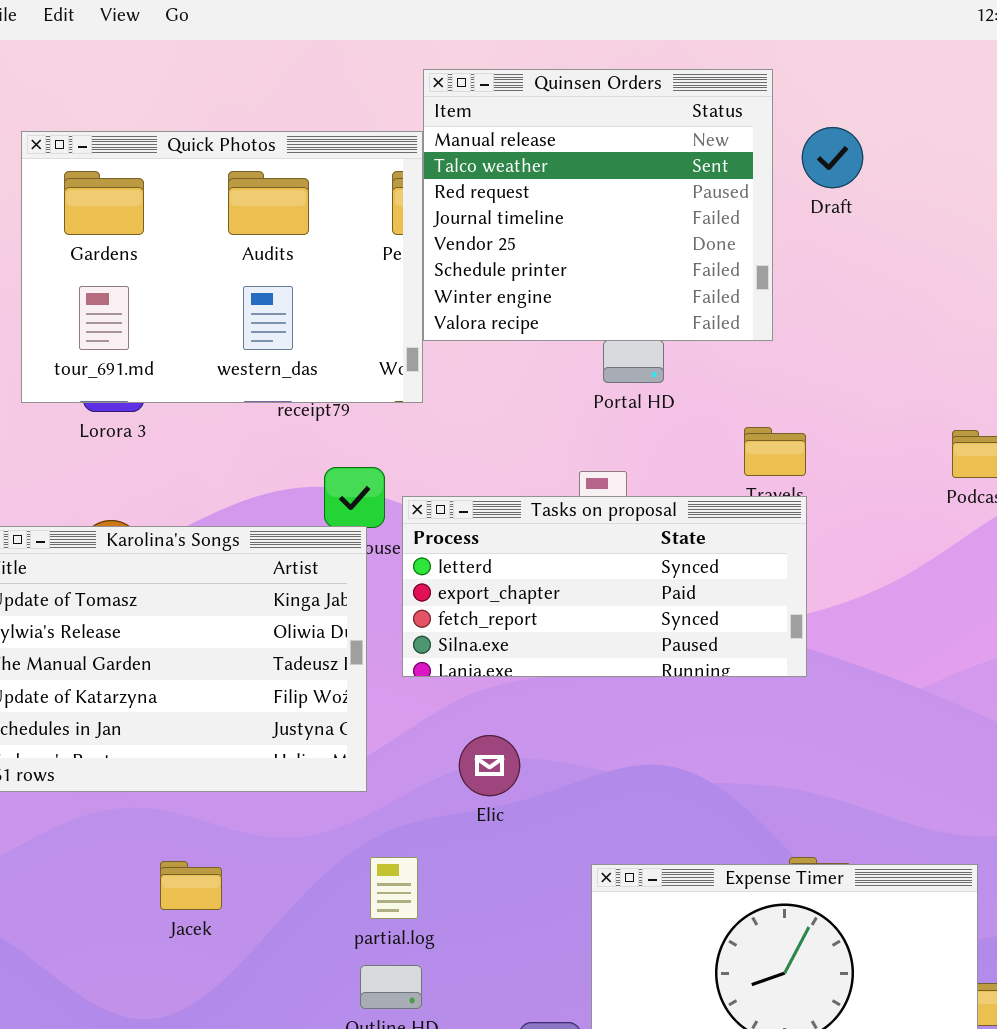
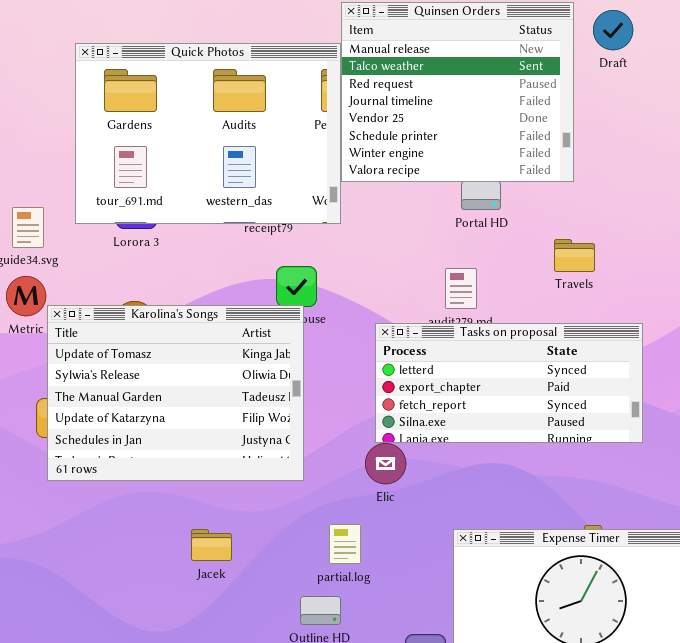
Draft: [802,127,863,188] -> [593,10,633,50], moved
Tasks on proposal: [402,496,807,677] -> [375,323,643,443], moved
partial.log: [370,857,418,919] -> [329,524,361,564], moved
Jacek: [160,861,222,910] -> [191,529,232,561], moved

